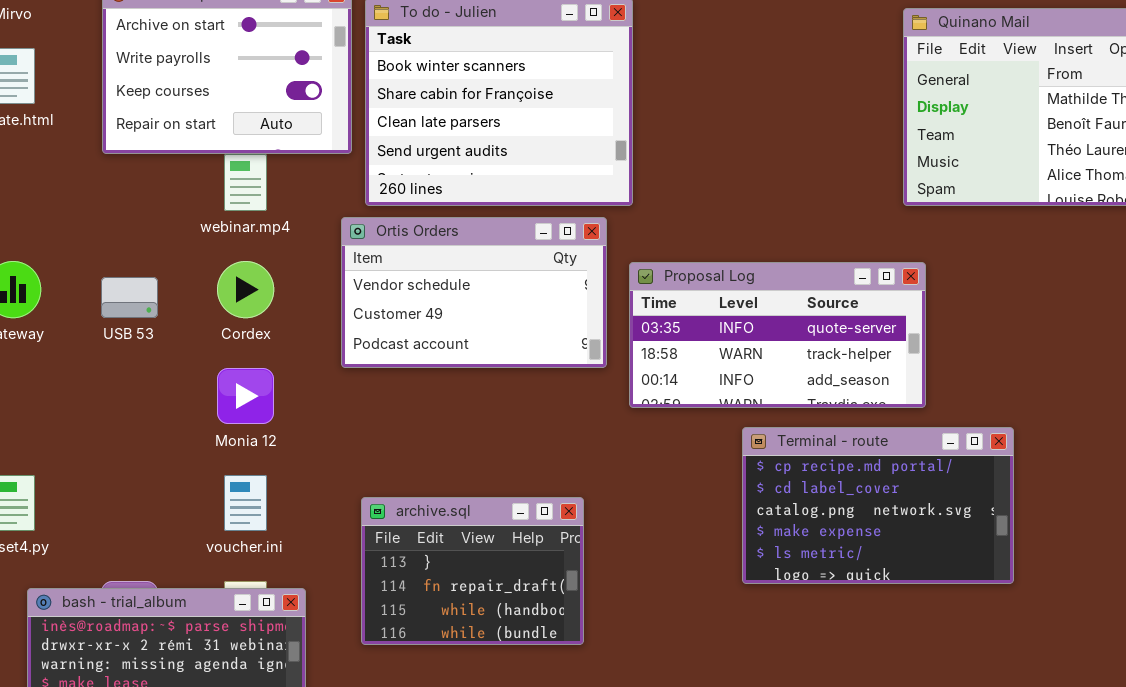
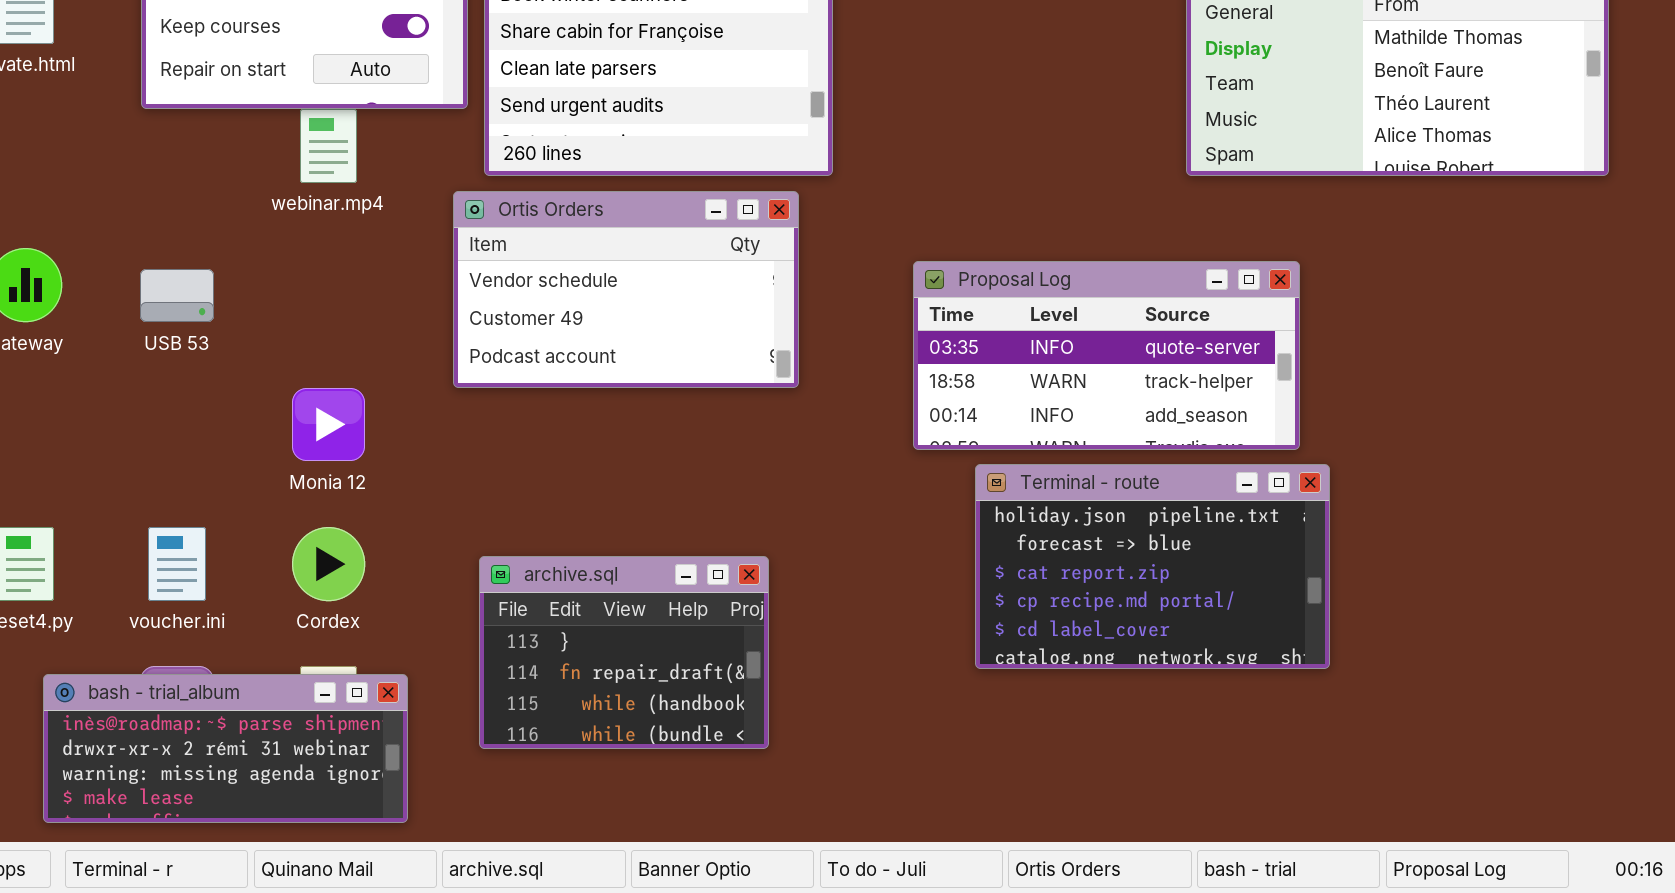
Cordex: [217,261,274,318] -> [292,527,365,601], moved
Proposal Log: [629,262,926,408] -> [913,261,1300,450], moved
Terminal - route: [742,427,1014,584] -> [975,464,1330,669], scrolled up 3 rows
voucher.ini: [224,475,267,531] -> [148,527,206,601], moved

